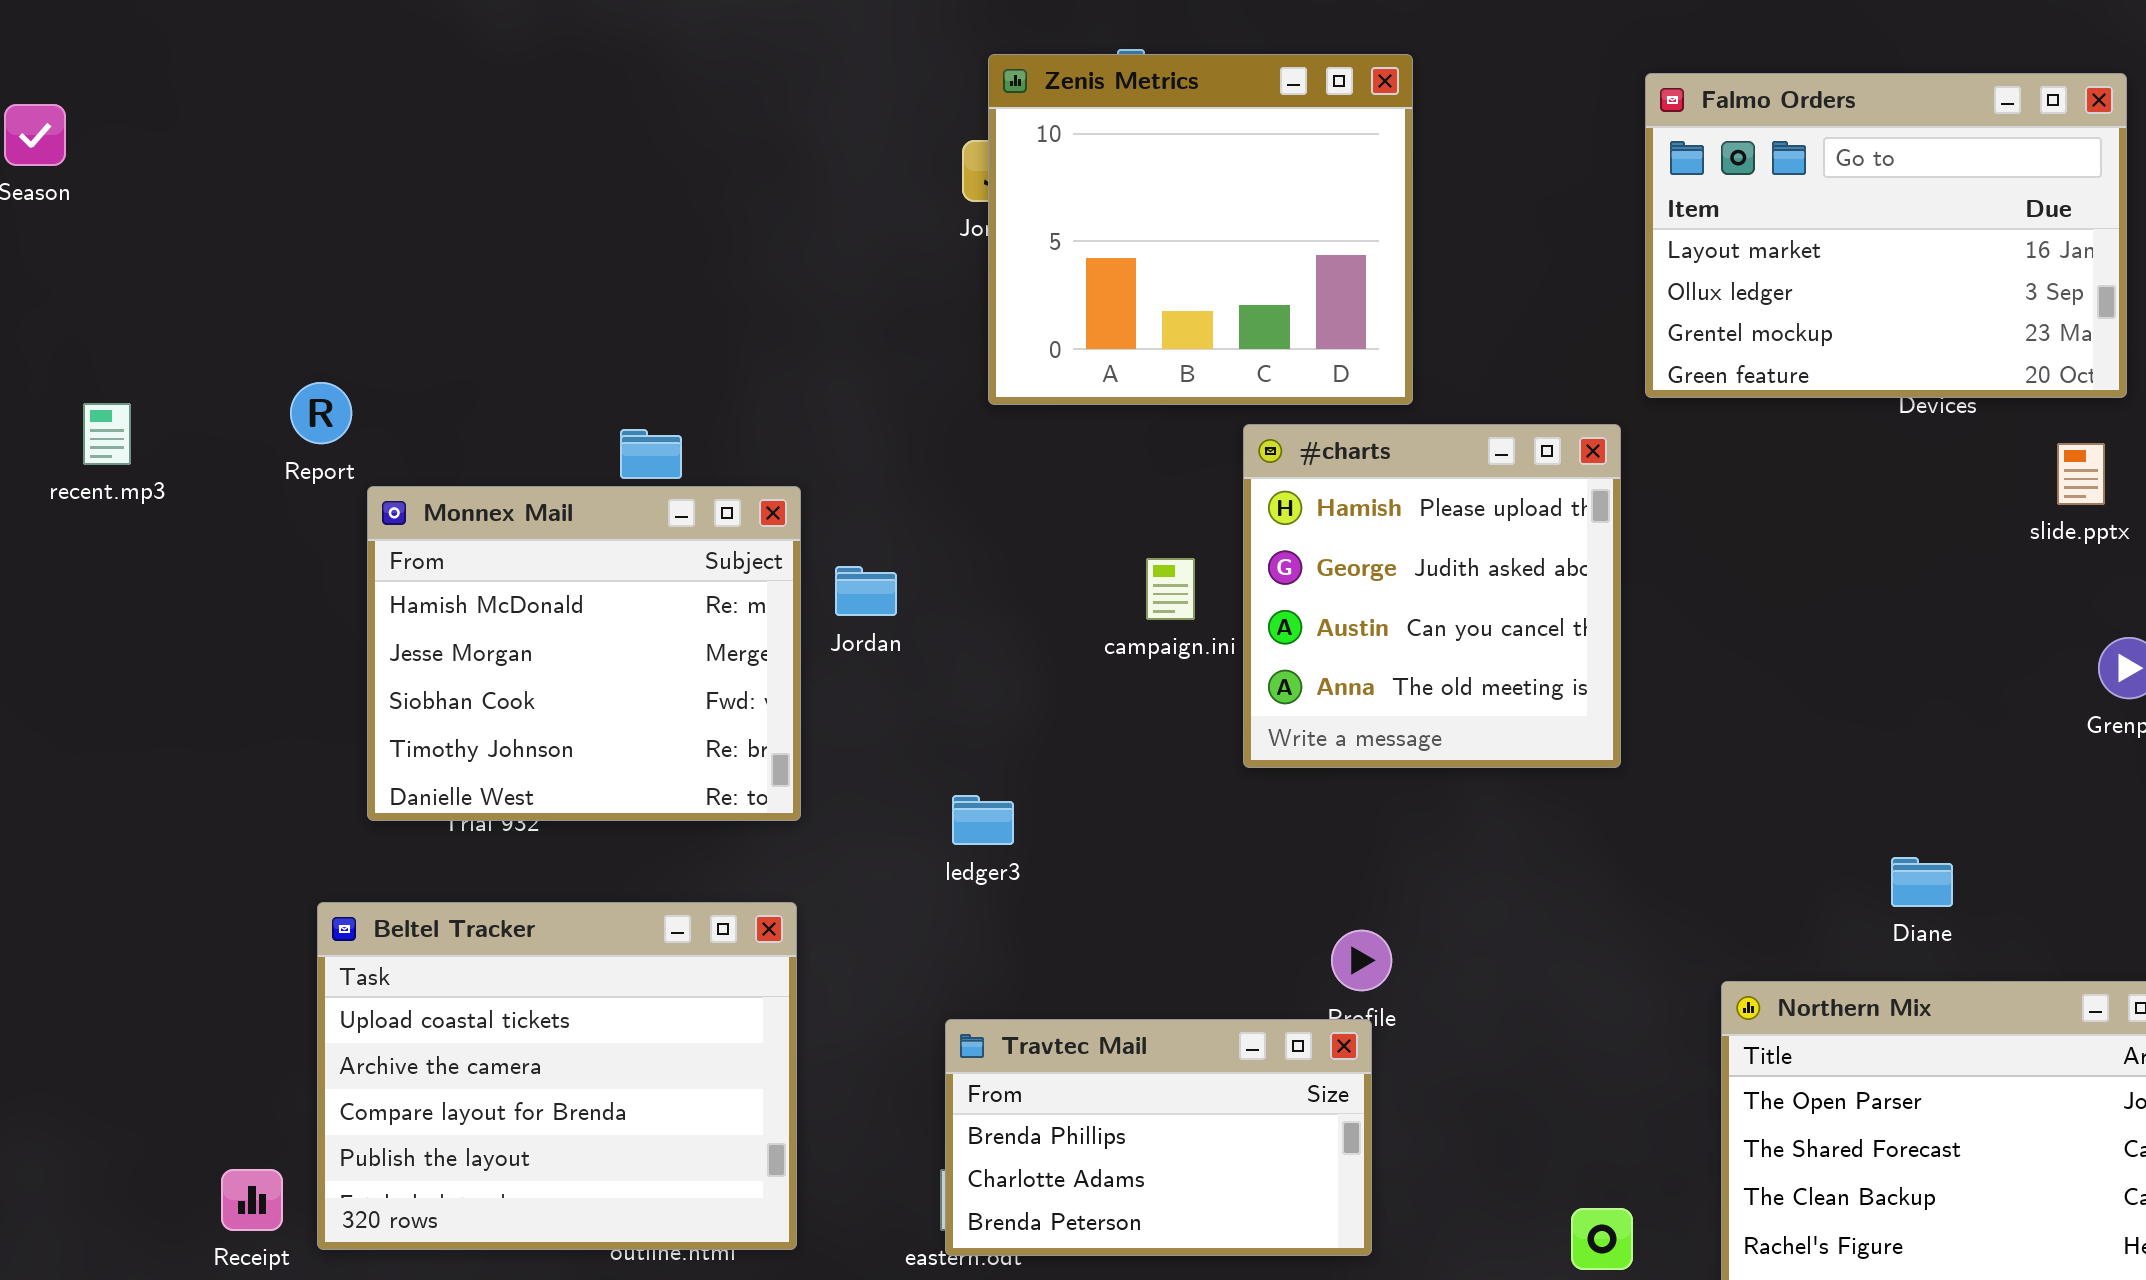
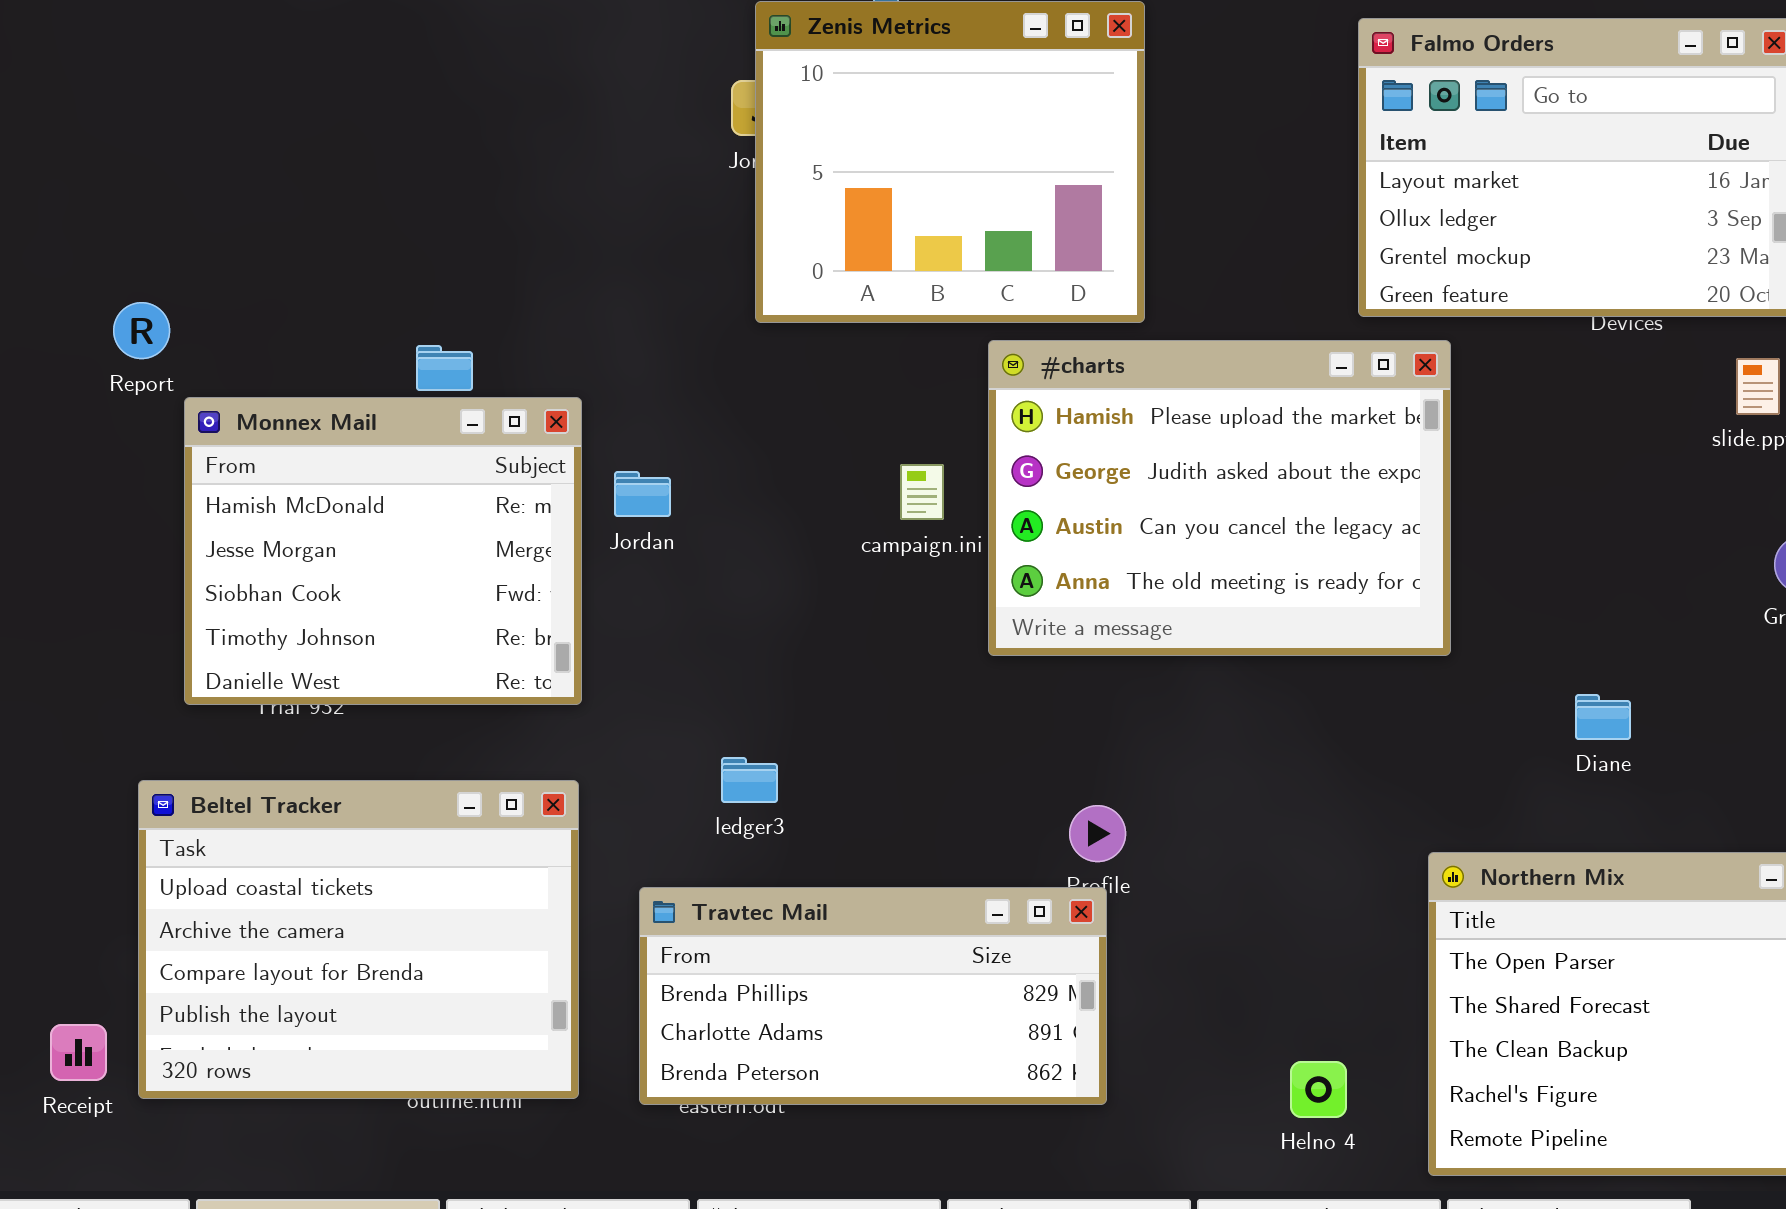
#charts: [1243,424,1621,768] -> [988,340,1451,656], resized
ledger3: [952,795,1014,845] -> [721,757,778,803], moved
Diane: [1891,857,1953,907] -> [1575,694,1631,740], moved
Travtec Mail: [945,1019,1372,1256] -> [639,887,1107,1105], resized

